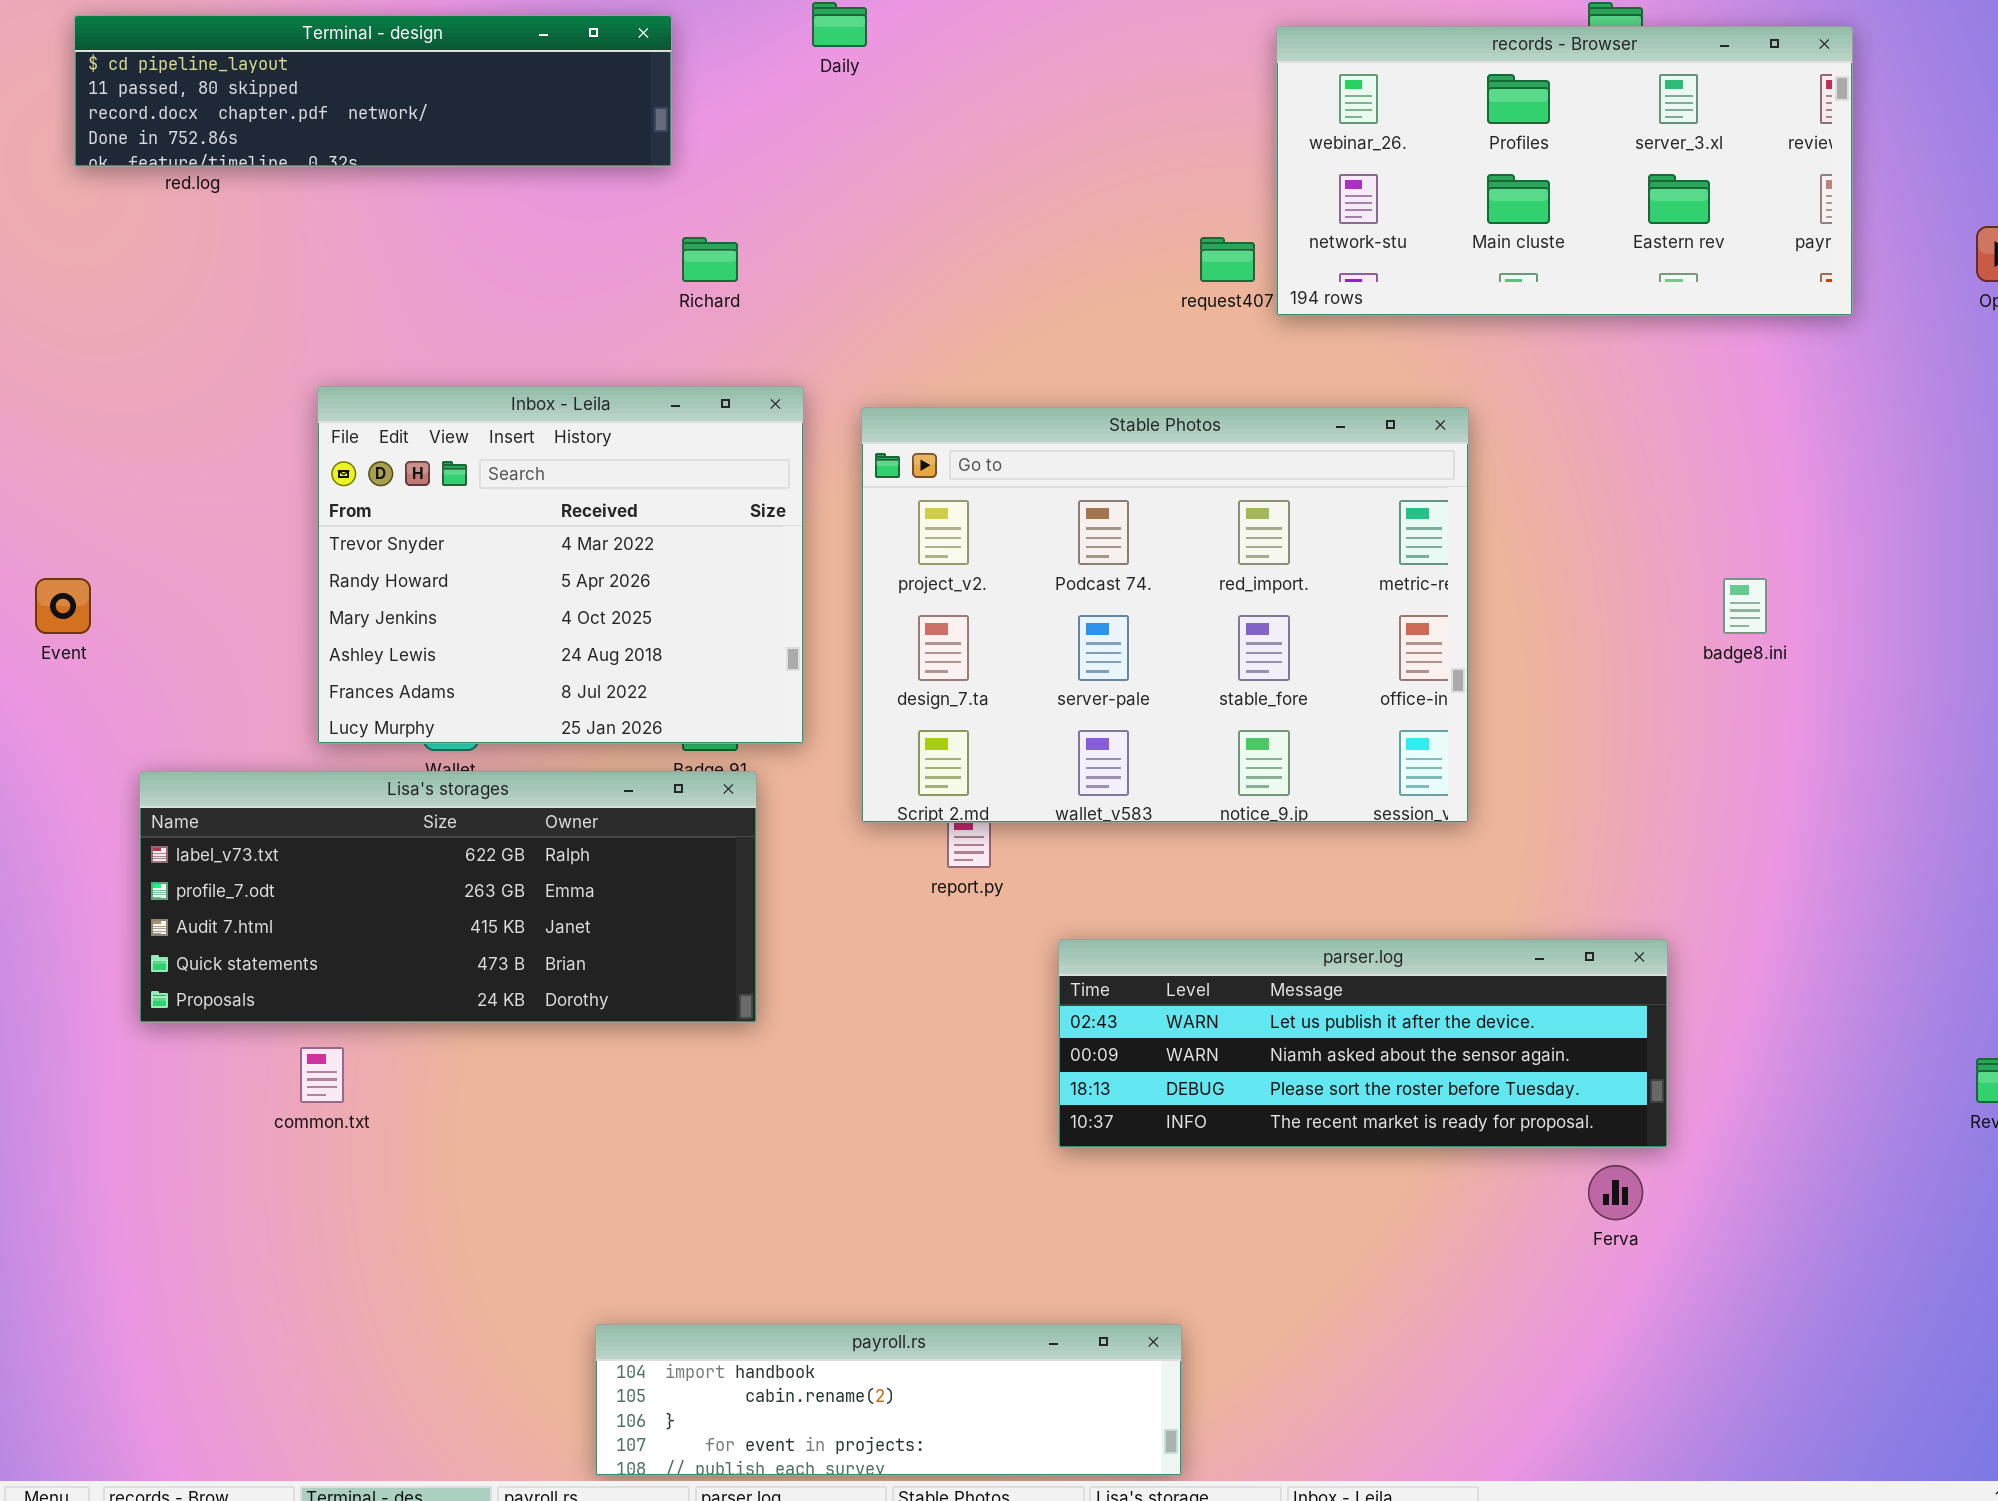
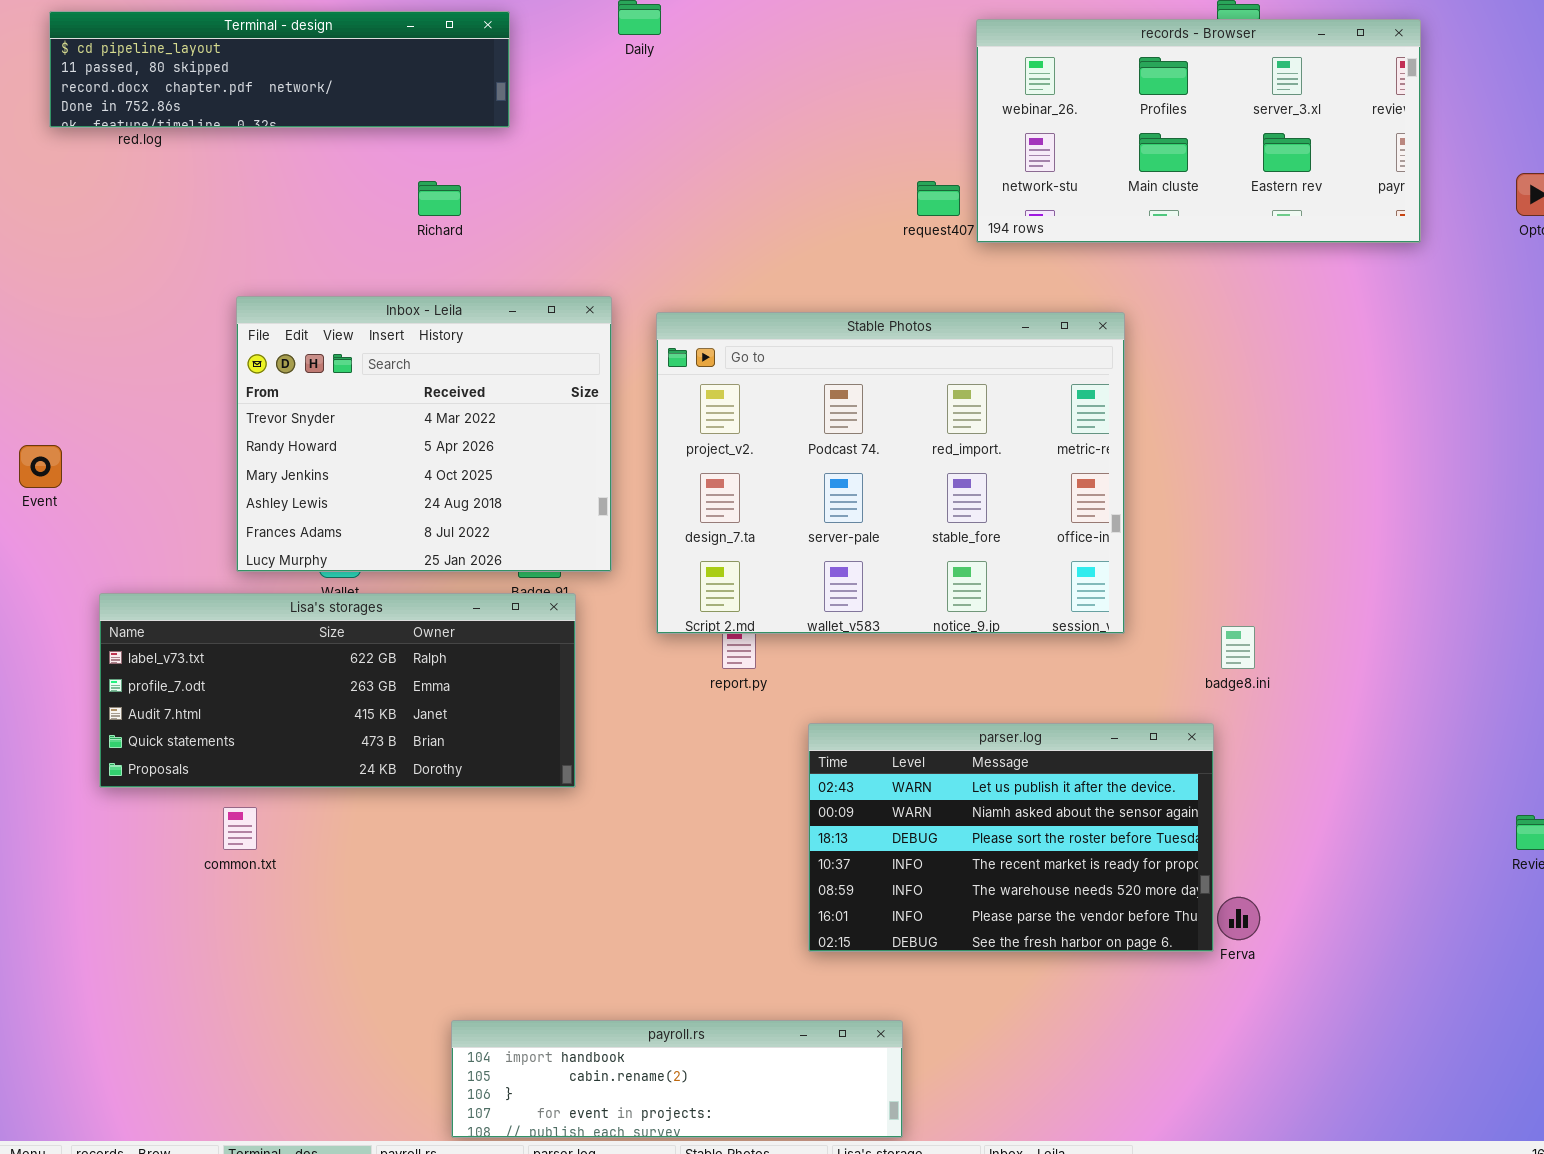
Richard: [682,237,738,282] -> [418,181,461,216], moved
badge8.ini: [1723,578,1767,634] -> [1221,626,1255,669], moved
parser.log: [1058,939,1668,1148] -> [808,723,1214,952], resized

